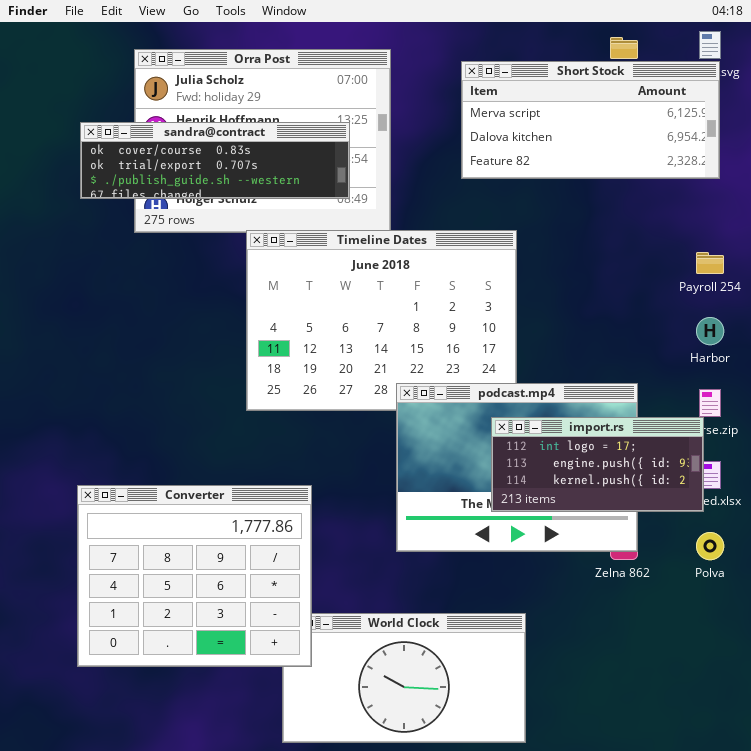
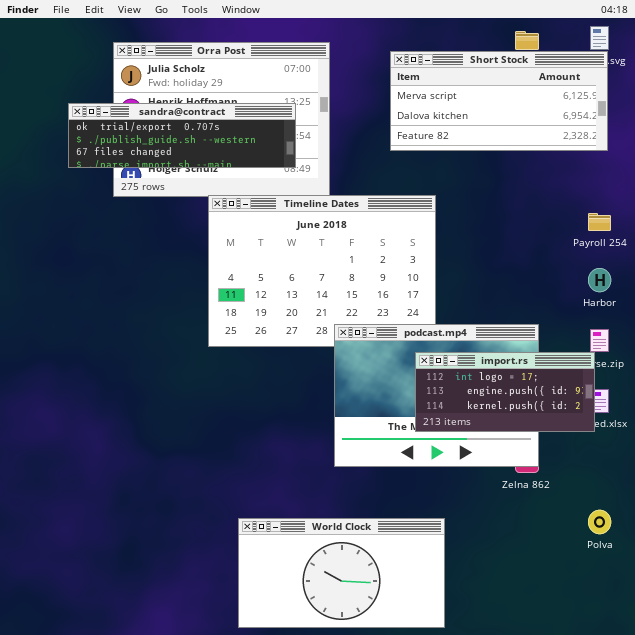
sandra@contract: [80,122,350,199] -> [68,103,296,168], scrolled down 1 row
Converter: [77,485,312,667] -> none, closed
Polva: [696,532,724,560] -> [588,510,611,534], moved

